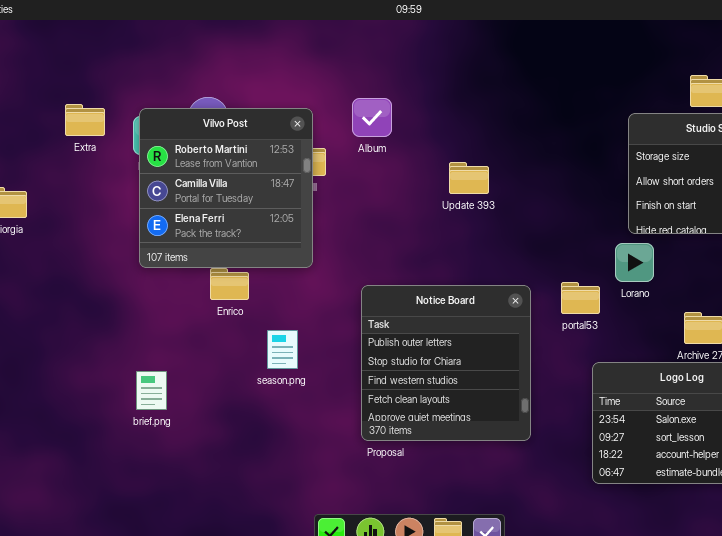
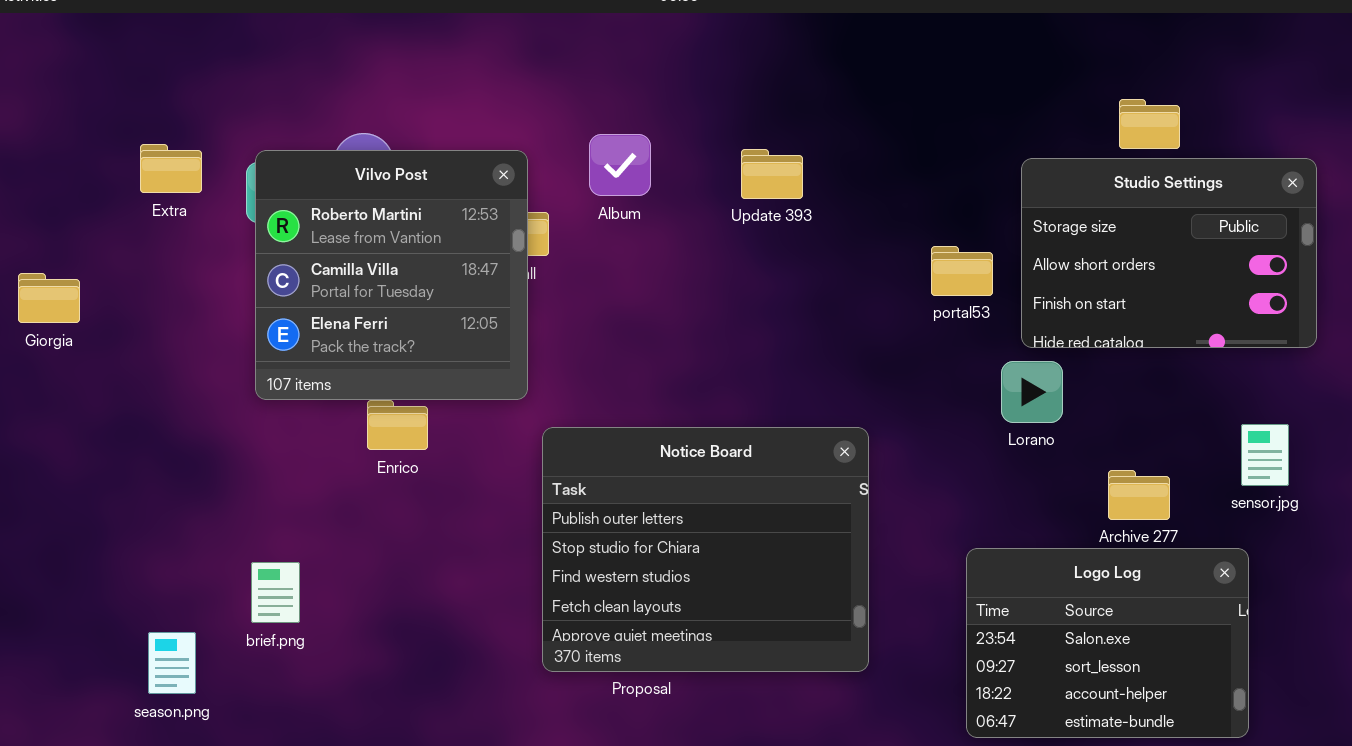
Update 393: [449,162,489,194] -> [741,149,803,199], moved
portal53: [561,282,600,314] -> [931,246,993,296], moved
Notice Board: [361,285,531,441] -> [542,427,869,672], resized
season.png: [267,330,298,369] -> [148,632,196,694], moved

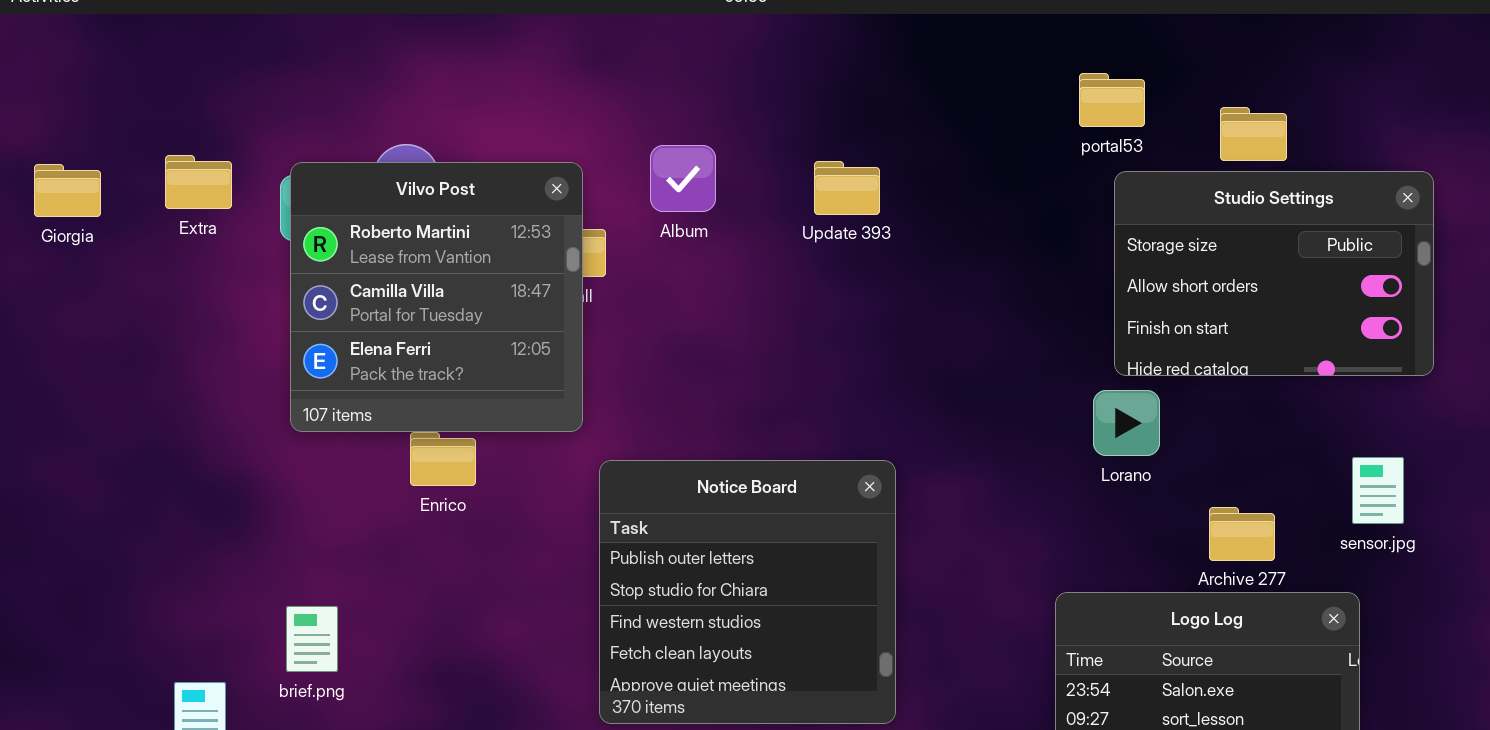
portal53: [931,246,993,296] -> [1079,73,1145,127], moved
Giorgia: [18,273,80,323] -> [34,164,101,217], moved
Notice Board: [542,427,869,672] -> [599,460,896,724], resized

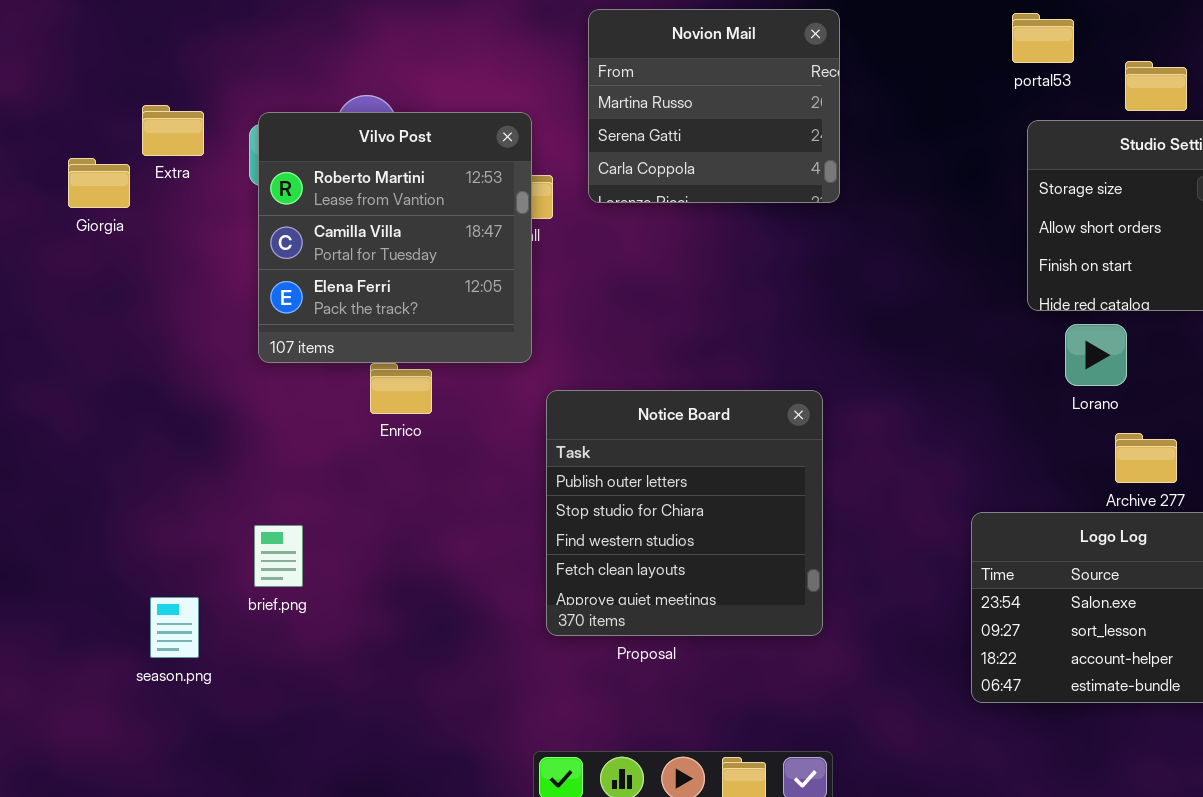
Novion Mail: none -> [588,9,840,203], opened
portal53: [1079,73,1145,127] -> [1012,13,1074,63], moved
Giorgia: [34,164,101,217] -> [68,158,130,208], moved
Lorano: [1093,390,1160,456] -> [1065,324,1127,386], moved

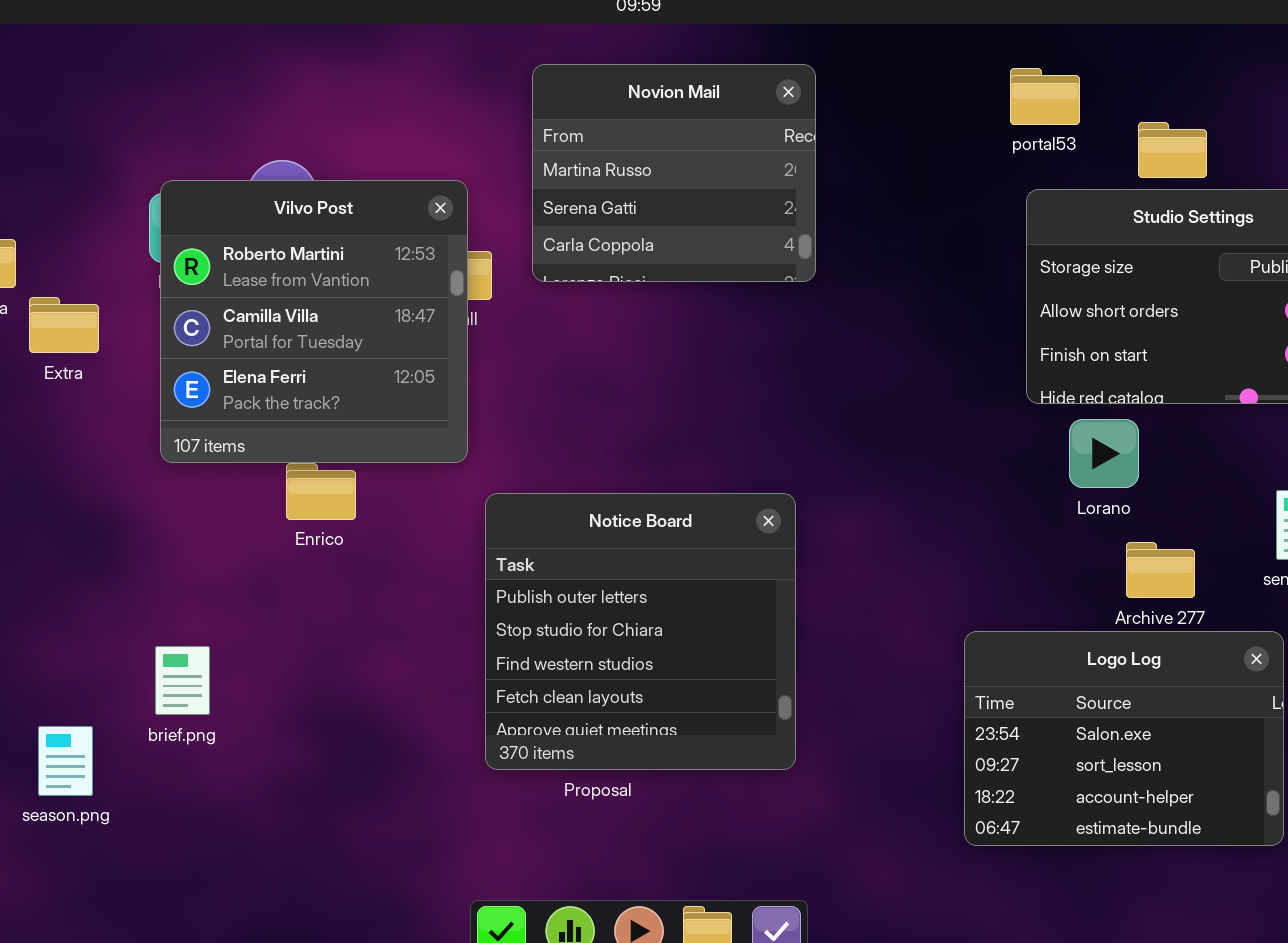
Extra: [142,105,204,156] -> [29,297,99,353], moved

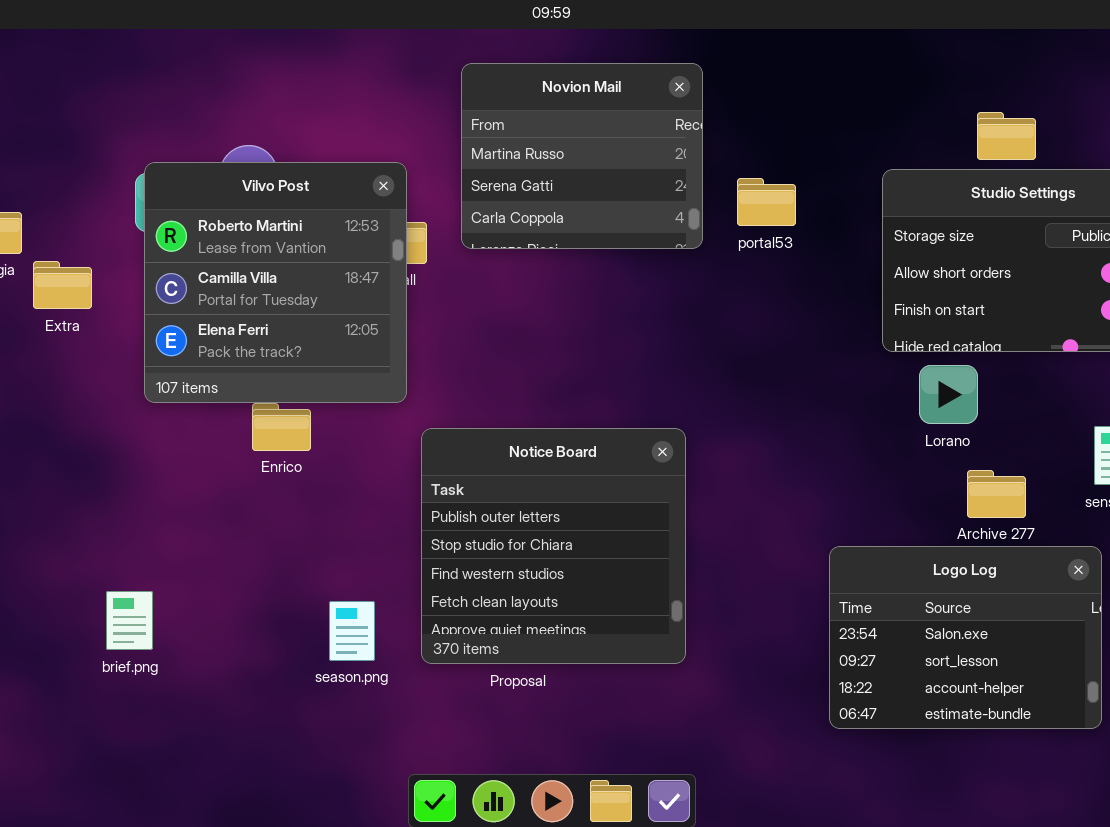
portal53: [1010,68,1080,125] -> [737,178,796,226], moved
brief.png: [155,646,210,715] -> [106,591,153,650], moved
season.png: [38,726,93,796] -> [329,601,375,661], moved

